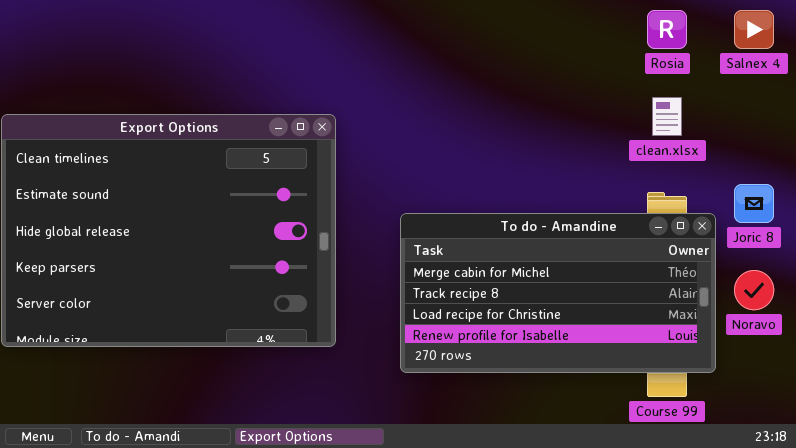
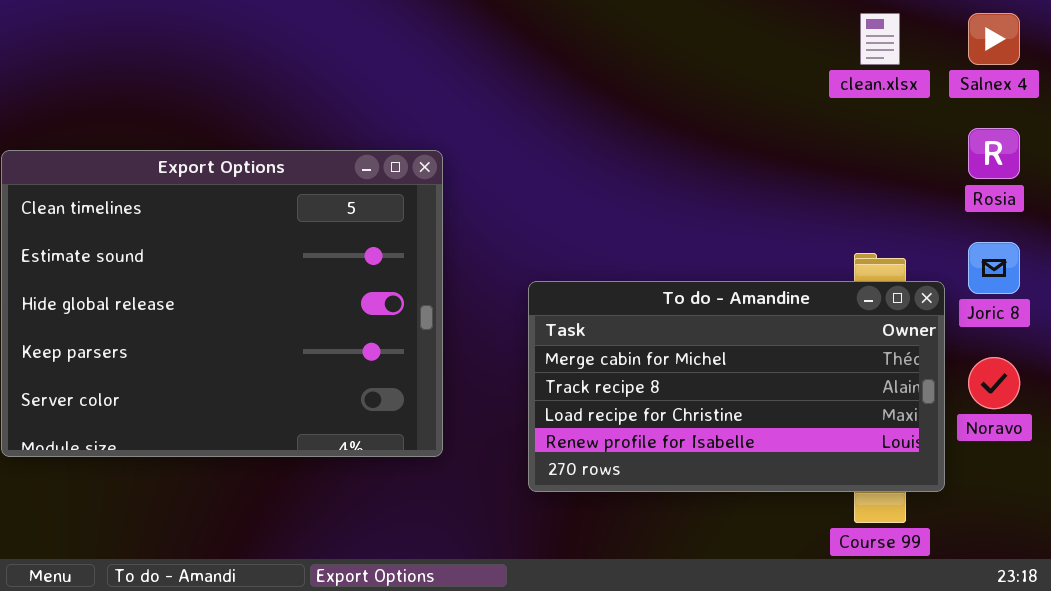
Rosia: [647,10,687,49] -> [968,128,1020,179], moved
clean.xlsx: [652,97,682,136] -> [860,13,900,65], moved

